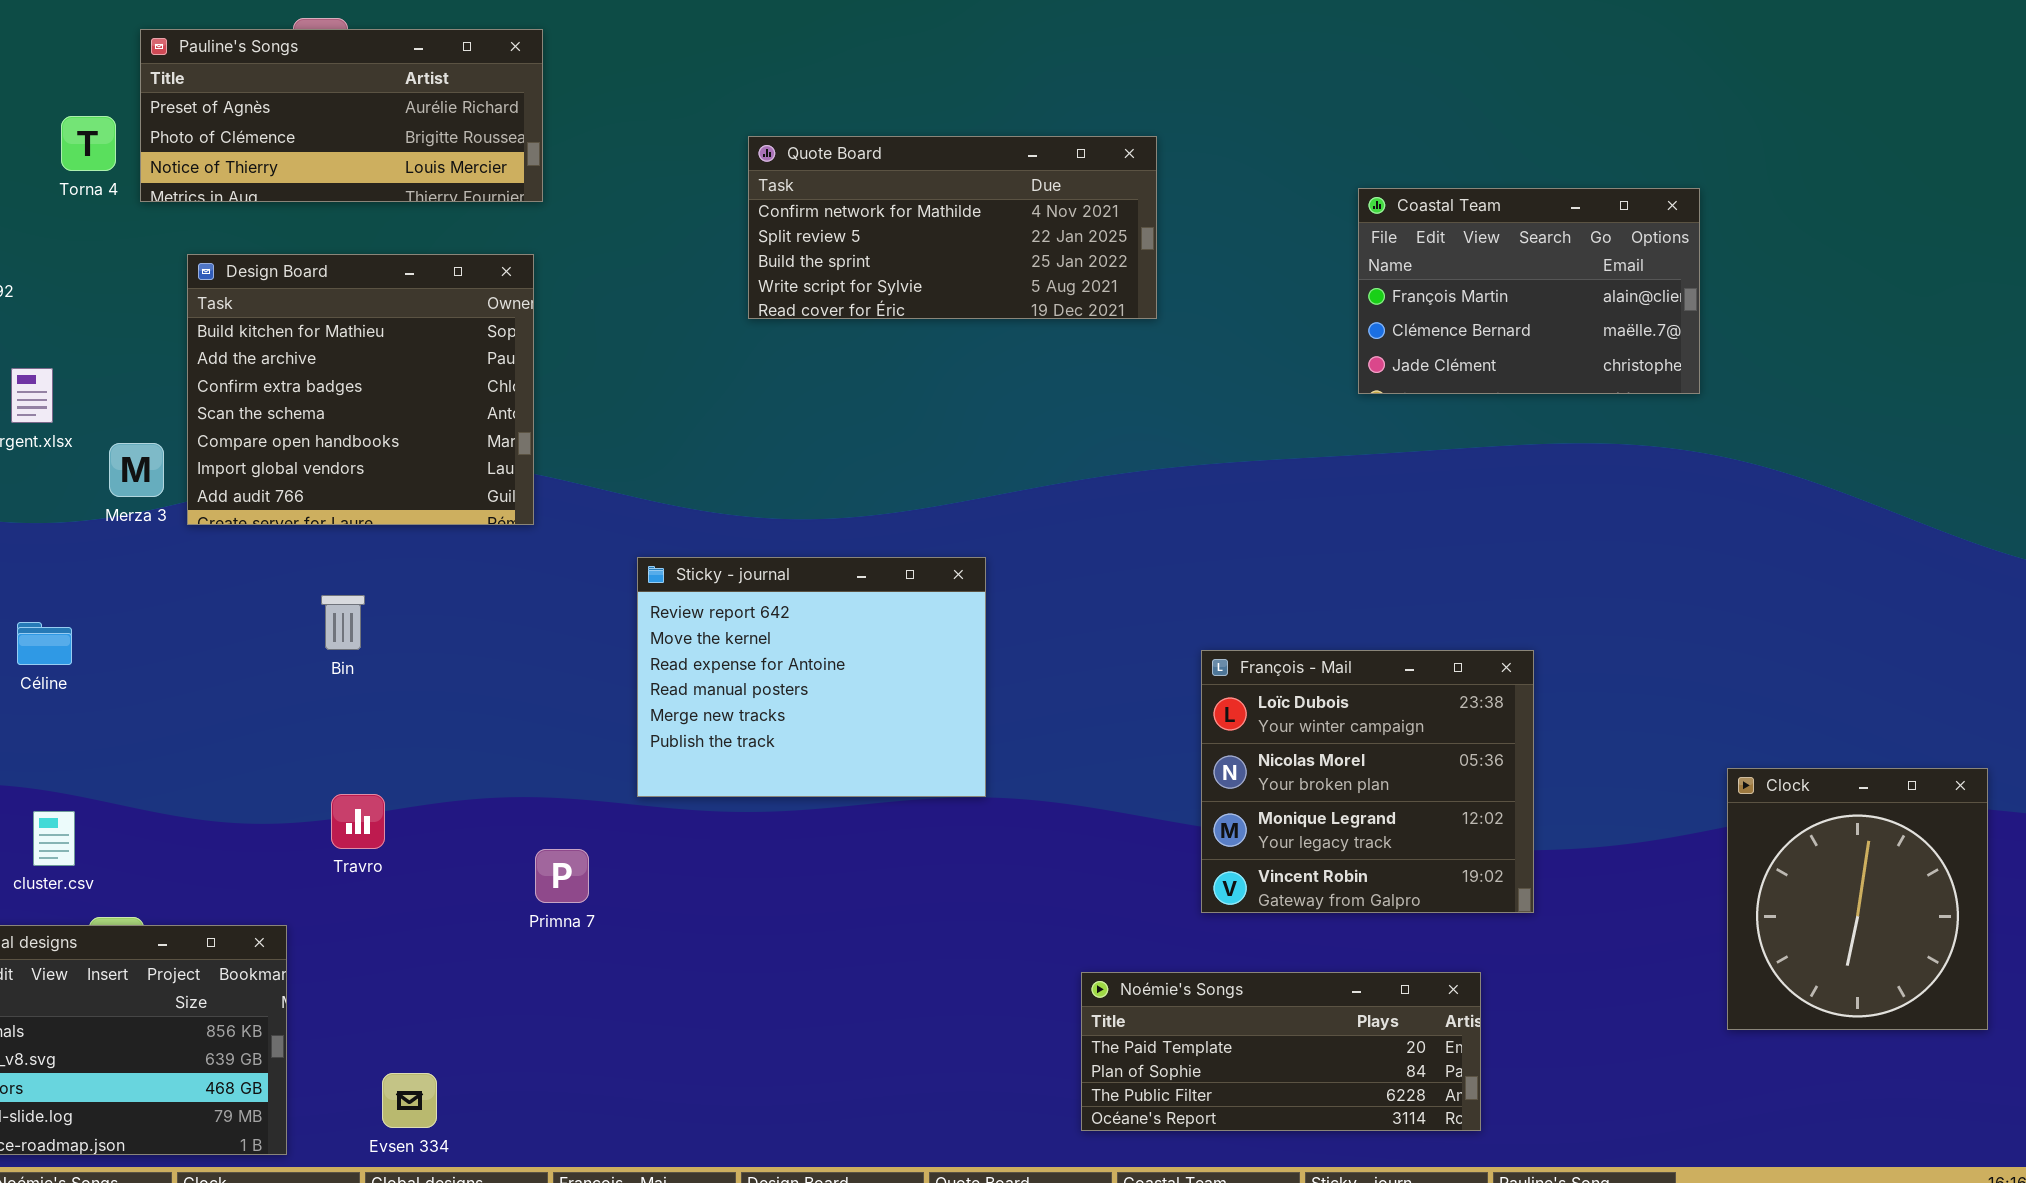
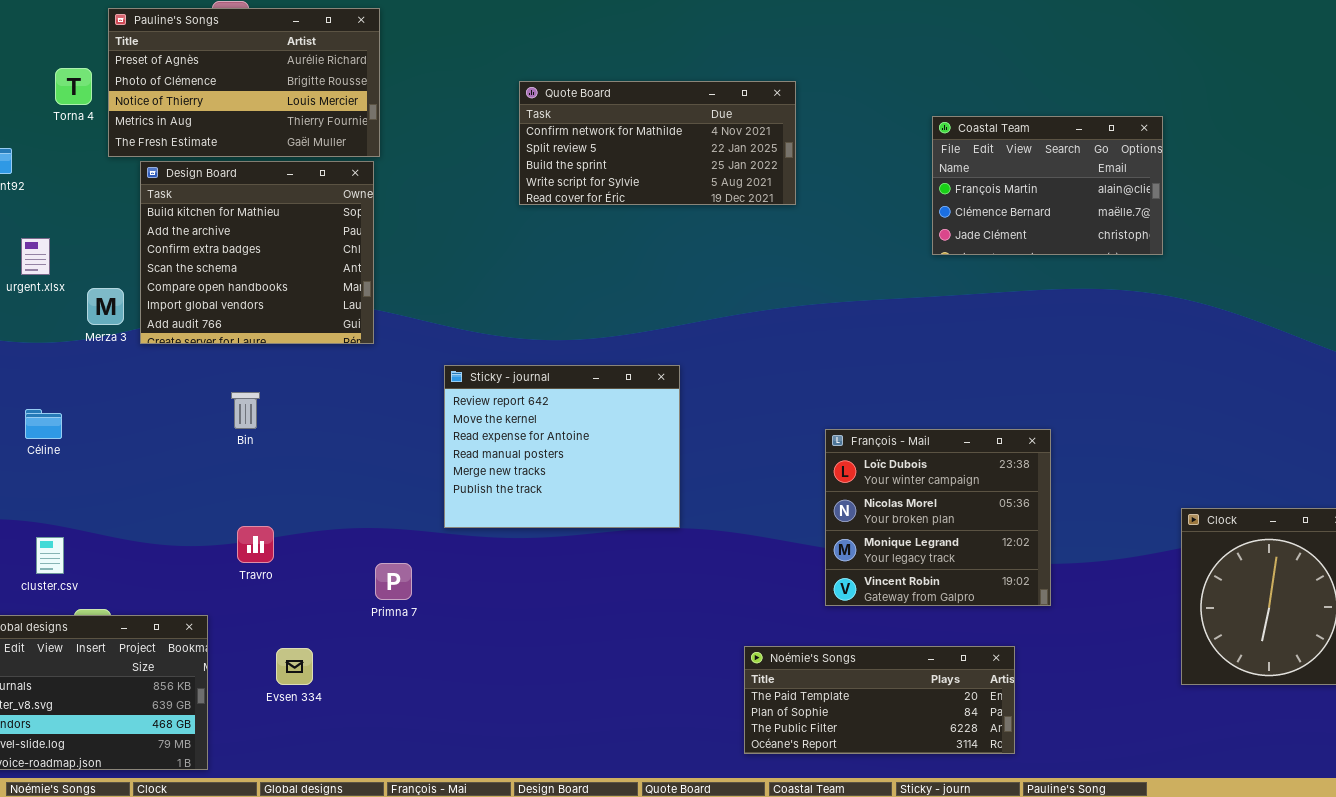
Pauline's Songs: [140,29,543,202] -> [108,8,380,157], resized
Evsen 334: [382,1073,437,1128] -> [276,648,313,685], moved

